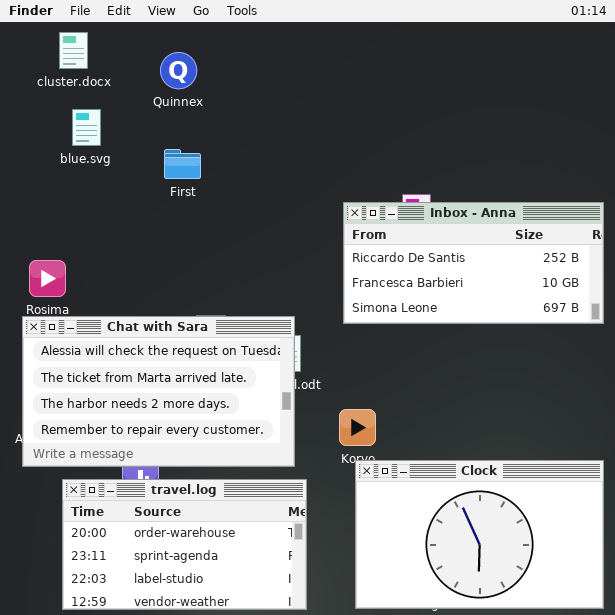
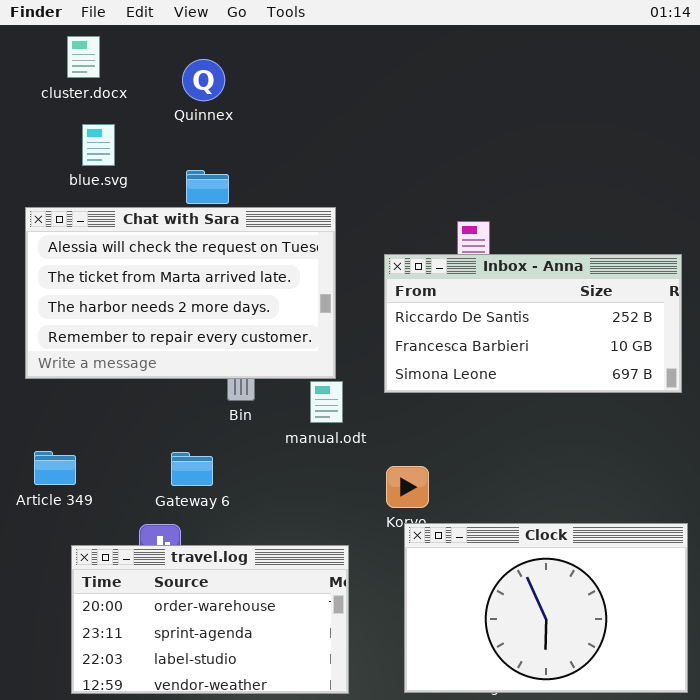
Inbox - Anna: [343,202,604,324] -> [384,254,682,393], moved
Chat with Sara: [22,316,295,467] -> [25,207,336,379], moved

